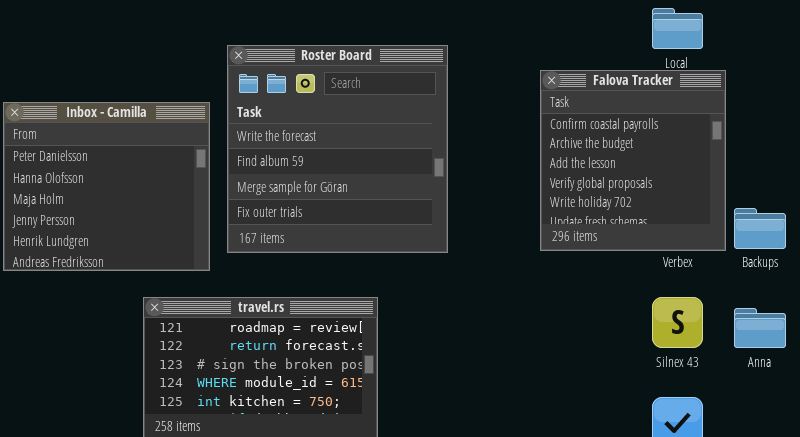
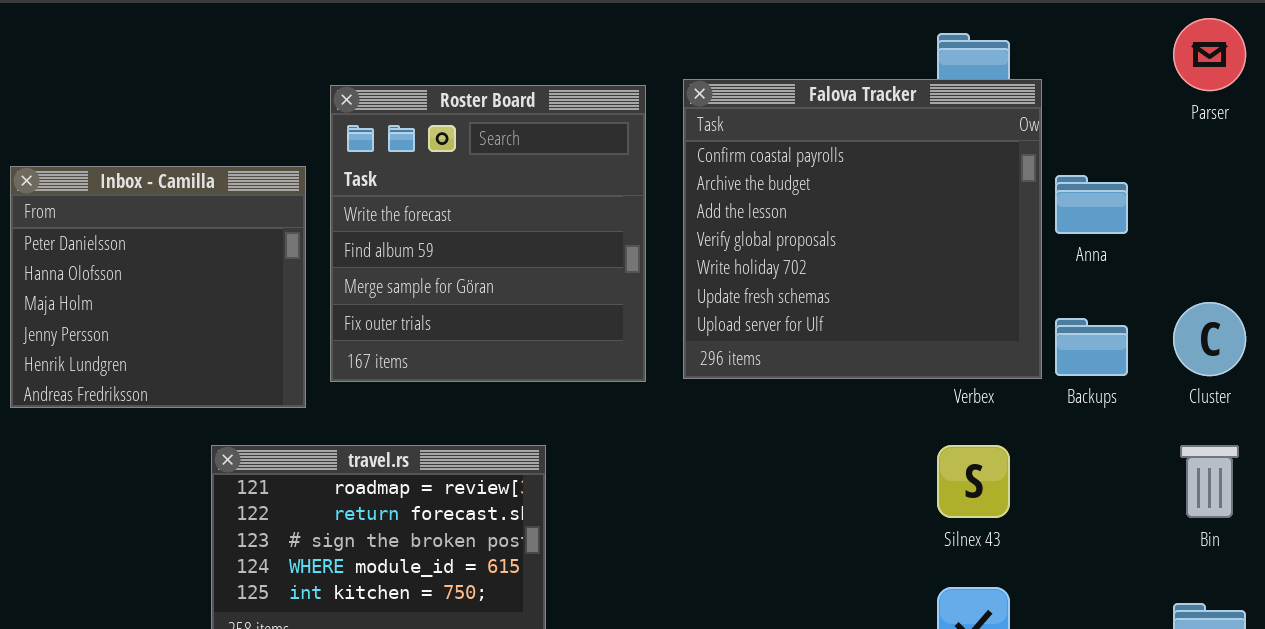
Falova Tracker: [540,70,726,251] -> [683,79,1042,379], resized
Anna: [734,308,786,348] -> [1055,175,1128,234], moved

